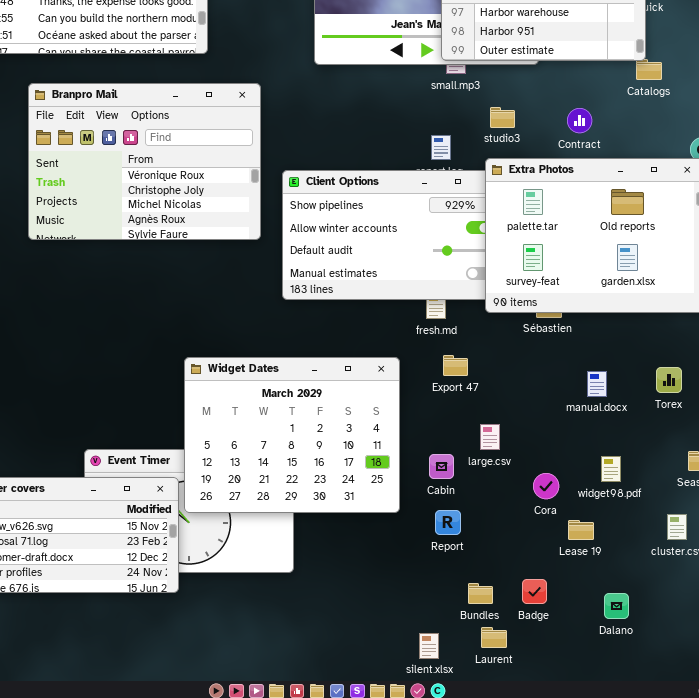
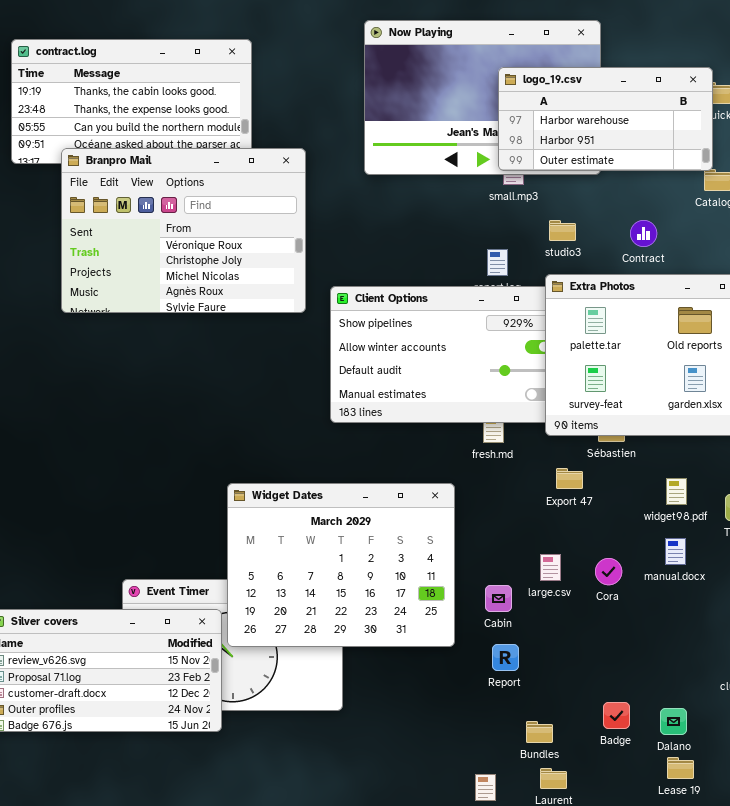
Branpro Mail: [28,83,261,240] -> [61,148,306,313], moved
Export 47: [443,355,468,376] -> [556,468,583,489], moved
manual.docx: [587,371,607,397] -> [665,538,686,565], moved
widget98.pdf: [601,456,621,482] -> [666,478,687,505], moved
Cora: [533,473,559,499] -> [595,558,622,585], moved
Lease 19: [568,520,594,540] -> [667,757,694,779], moved
Badge: [522,579,547,604] -> [603,702,630,729], moved
Dalano: [604,593,629,619] -> [660,708,687,735], moved

